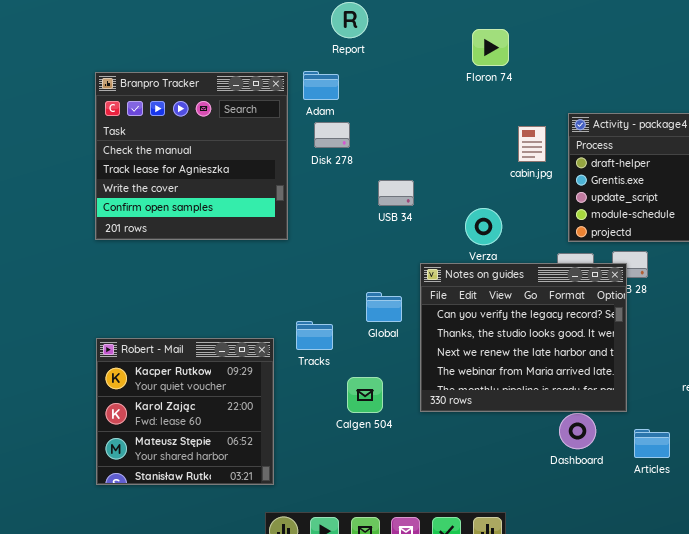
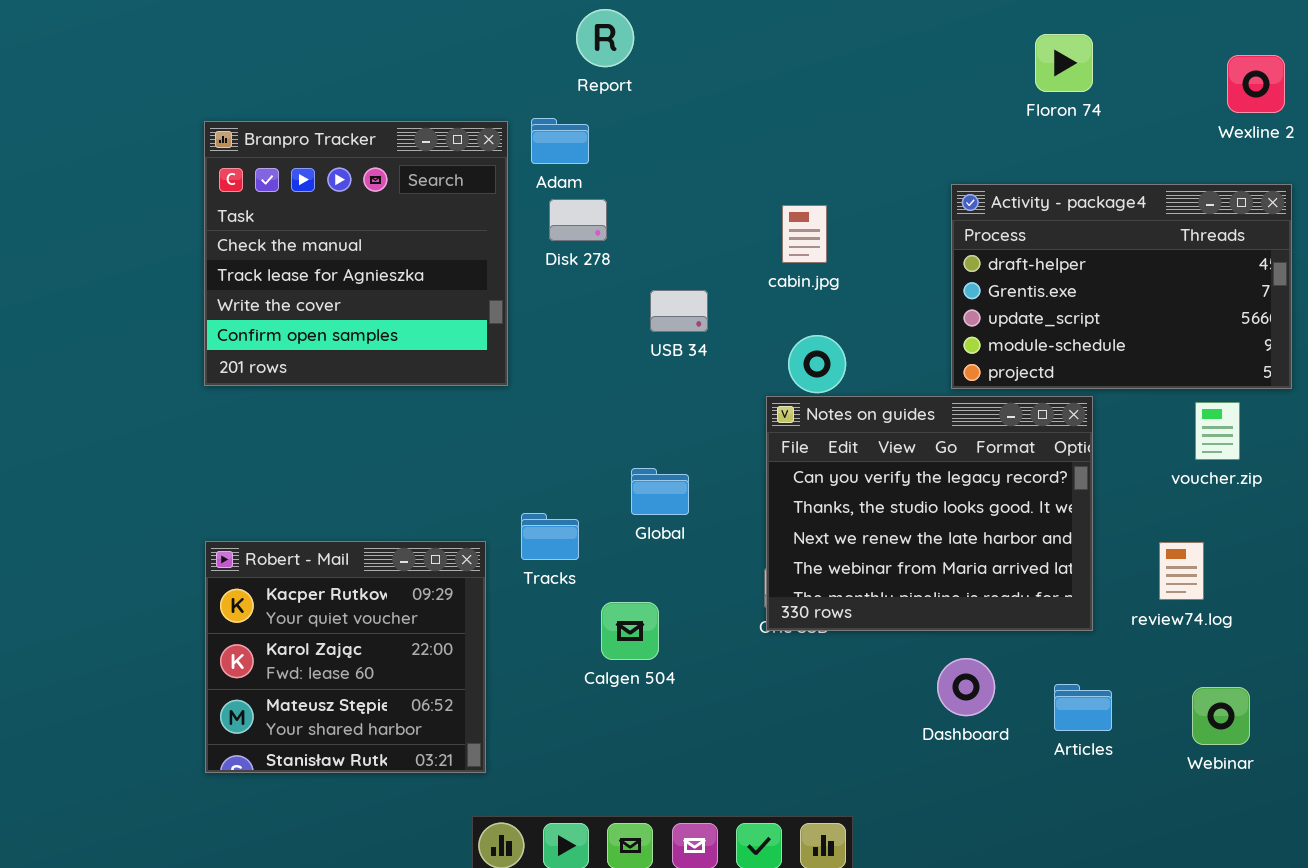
Floron 74: [472,29,509,66] -> [1035,34,1093,92], moved
cabin.jpg: [518,126,546,162] -> [782,205,827,263], moved
Notes on guides: [420,263,627,412] -> [766,396,1093,631], moved

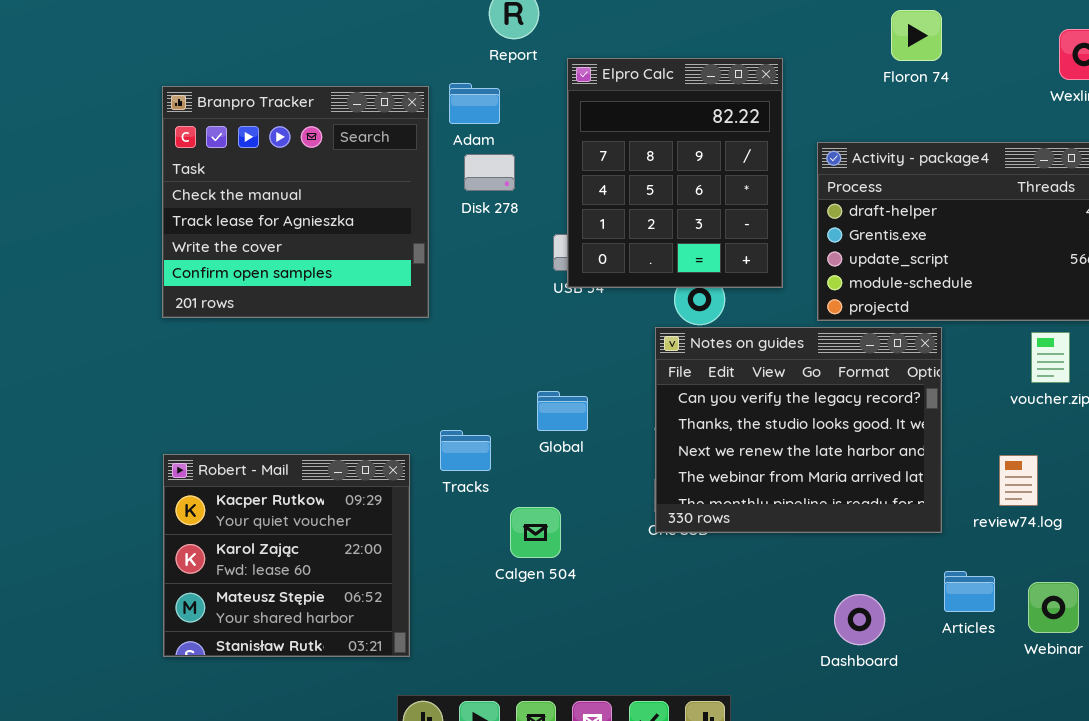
Elpro Calc: none -> [567,58,783,288], opened
Dashboard: [937,658,995,716] -> [834,594,885,645], moved
Articles: [1054,684,1112,731] -> [944,571,995,612], moved

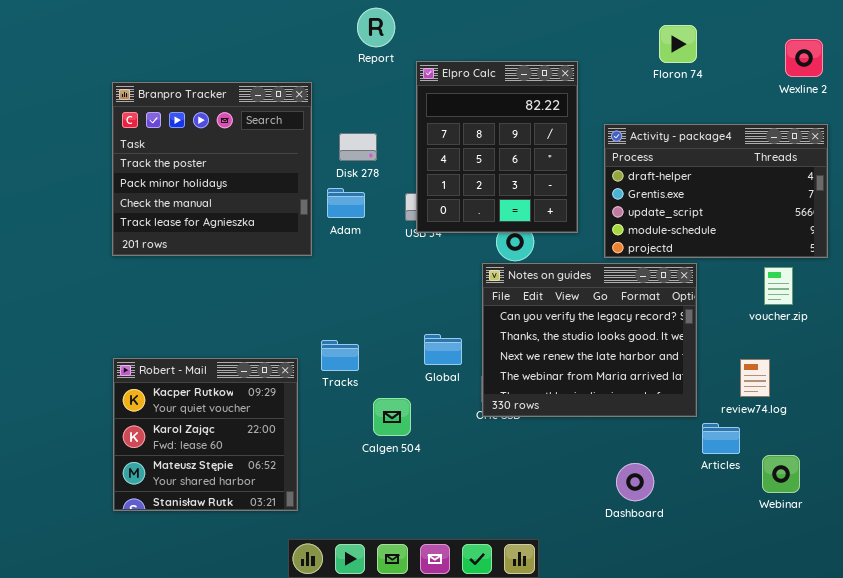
Adam: [449,83,500,124] -> [327,188,365,218], moved
Branpro Tracker: [162,86,429,318] -> [112,82,312,256], scrolled up 2 rows
Global: [537,391,588,431] -> [424,334,462,365], moved
Articles: [944,571,995,612] -> [702,423,740,454], moved

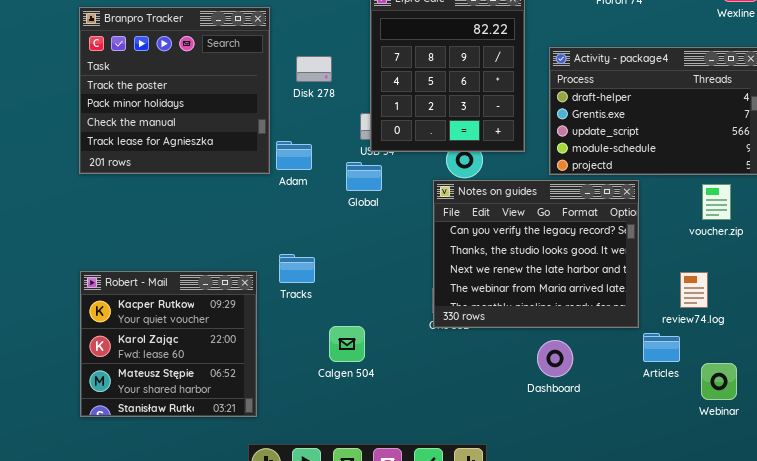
Adam: [327,188,365,218] -> [276,141,312,170], moved
Global: [424,334,462,365] -> [346,162,382,191], moved
Calgen 504: [373,398,411,436] -> [329,326,365,362], moved
Dashboard: [616,463,654,501] -> [537,340,573,377], moved

